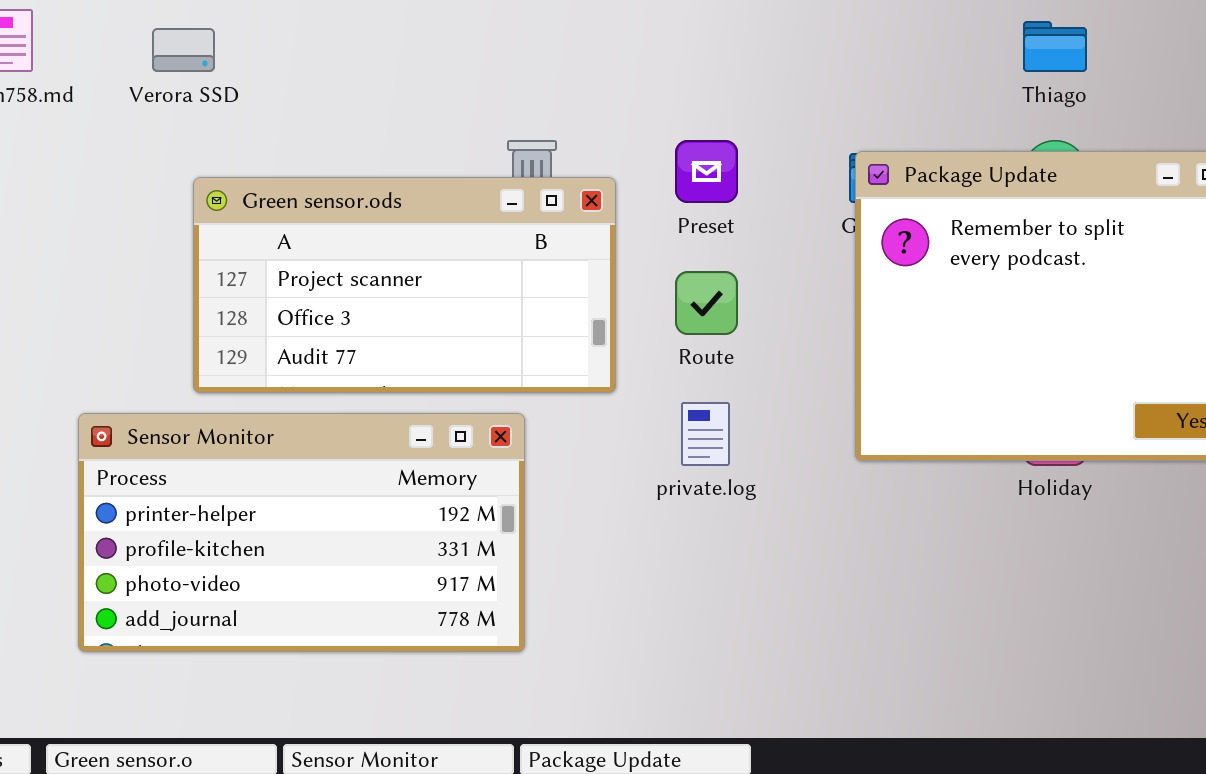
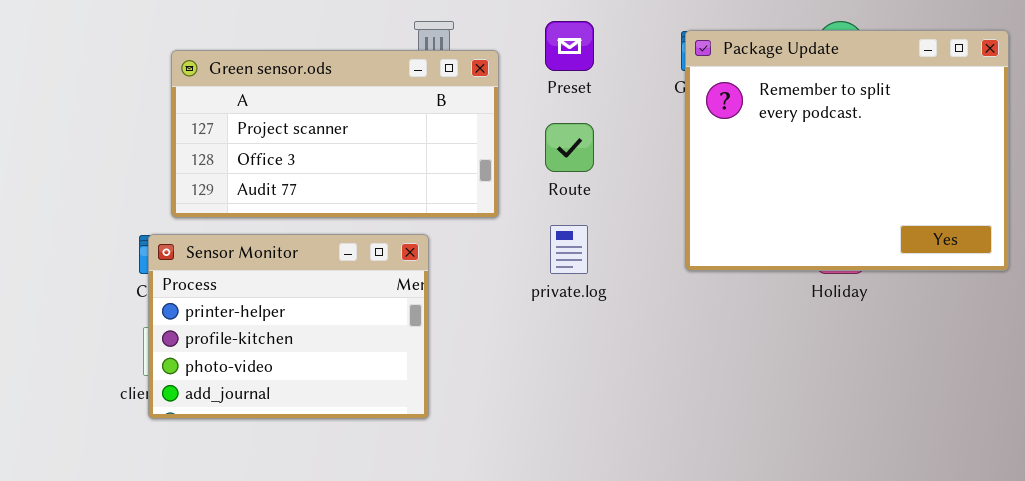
Sensor Monitor: [78,413,525,652] -> [148,234,429,419], resized

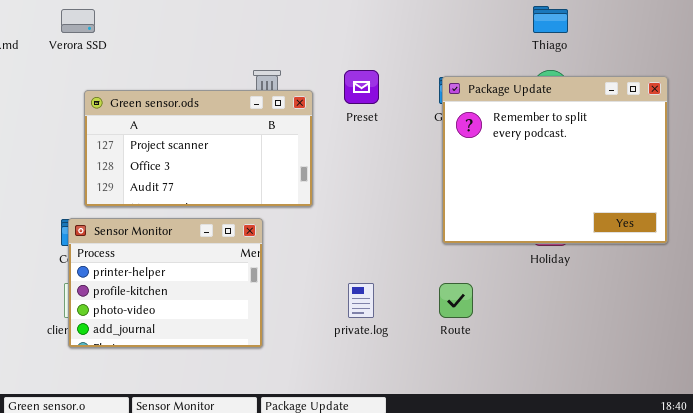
Route: [545,123,594,172] -> [439,283,473,318], moved
private.log: [550,225,588,274] -> [348,283,374,318], moved

